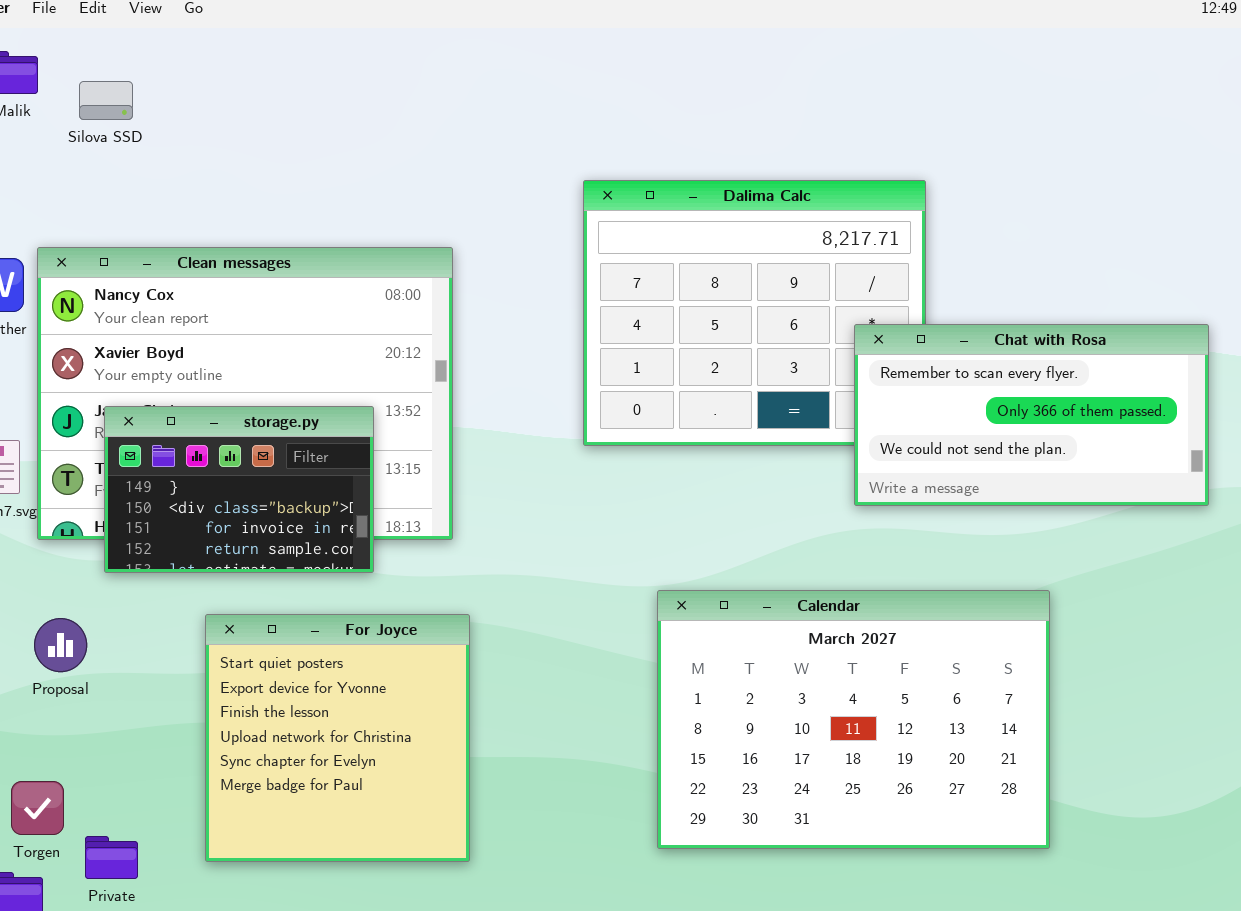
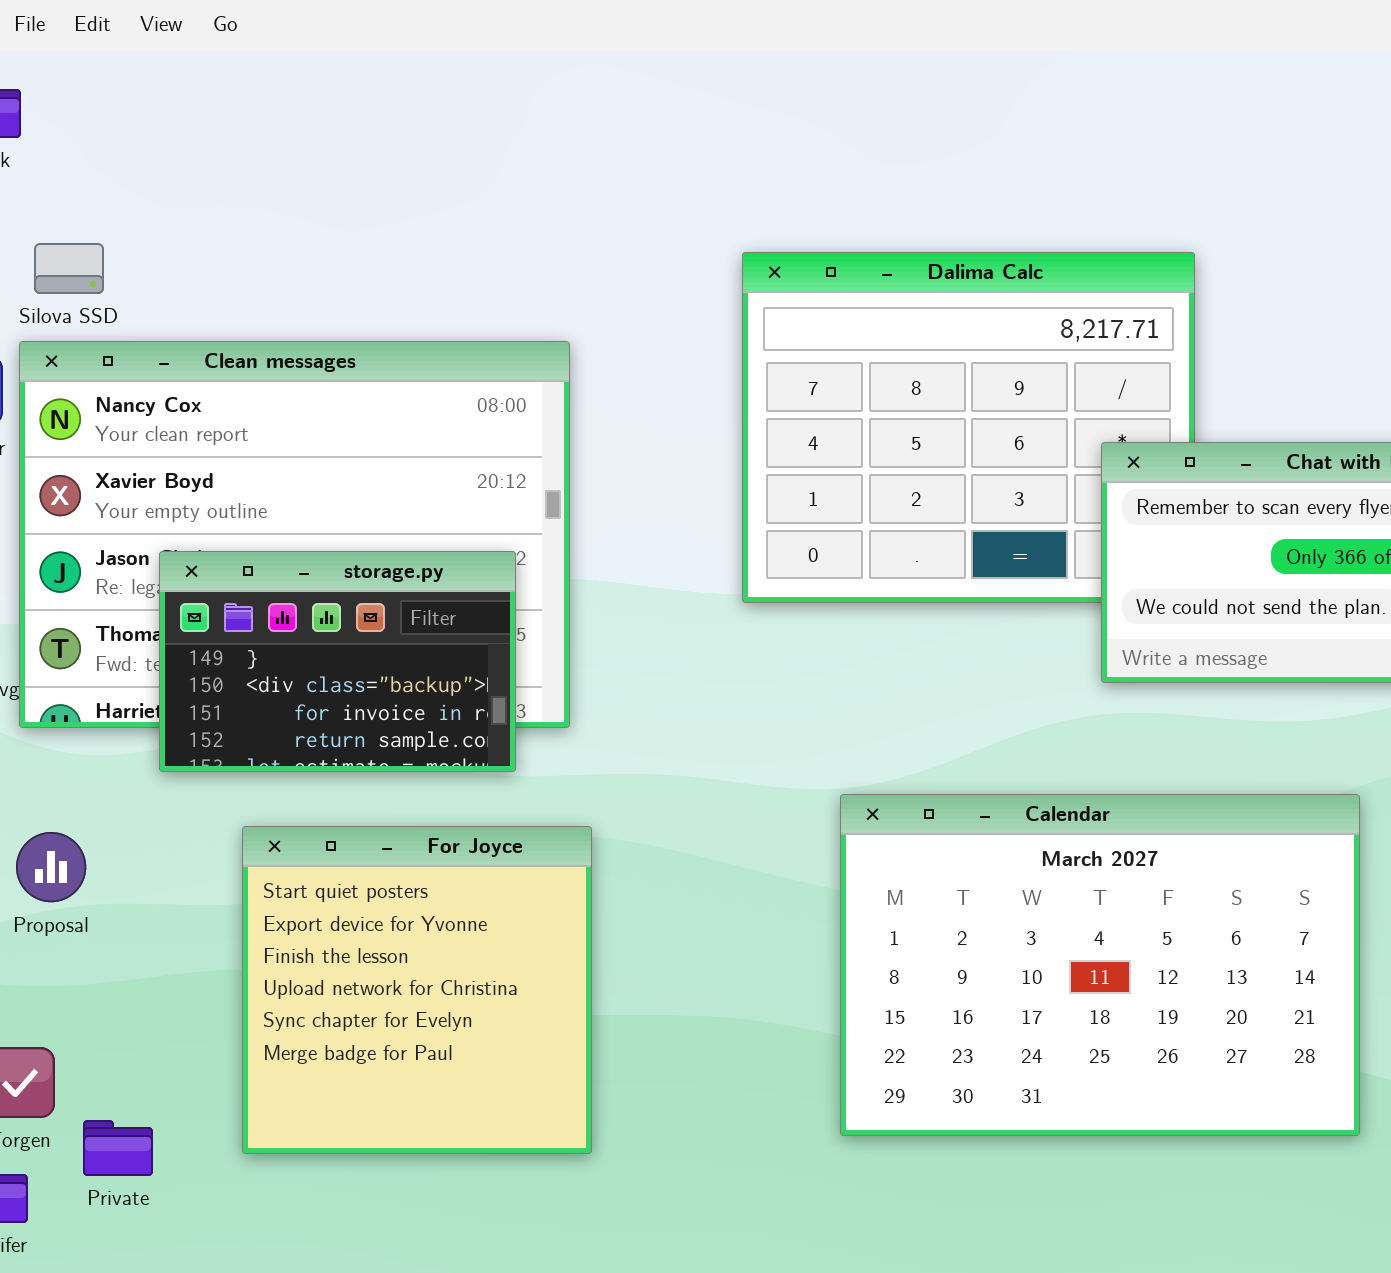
Silova SSD: [79,81,133,120] -> [34,243,104,294], moved
storage.py: [104,406,374,573] -> [159,551,516,772], moved

